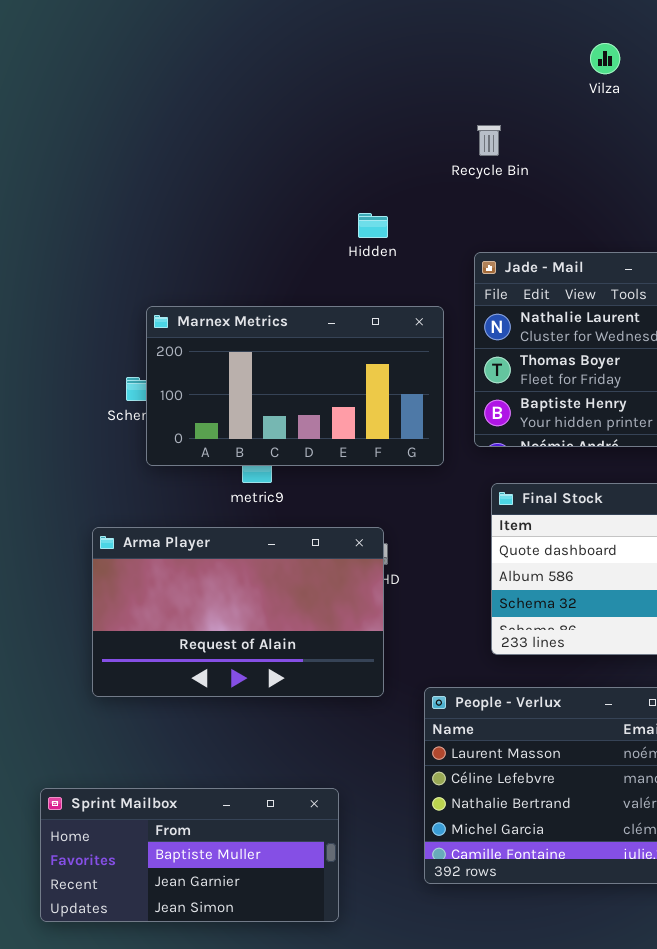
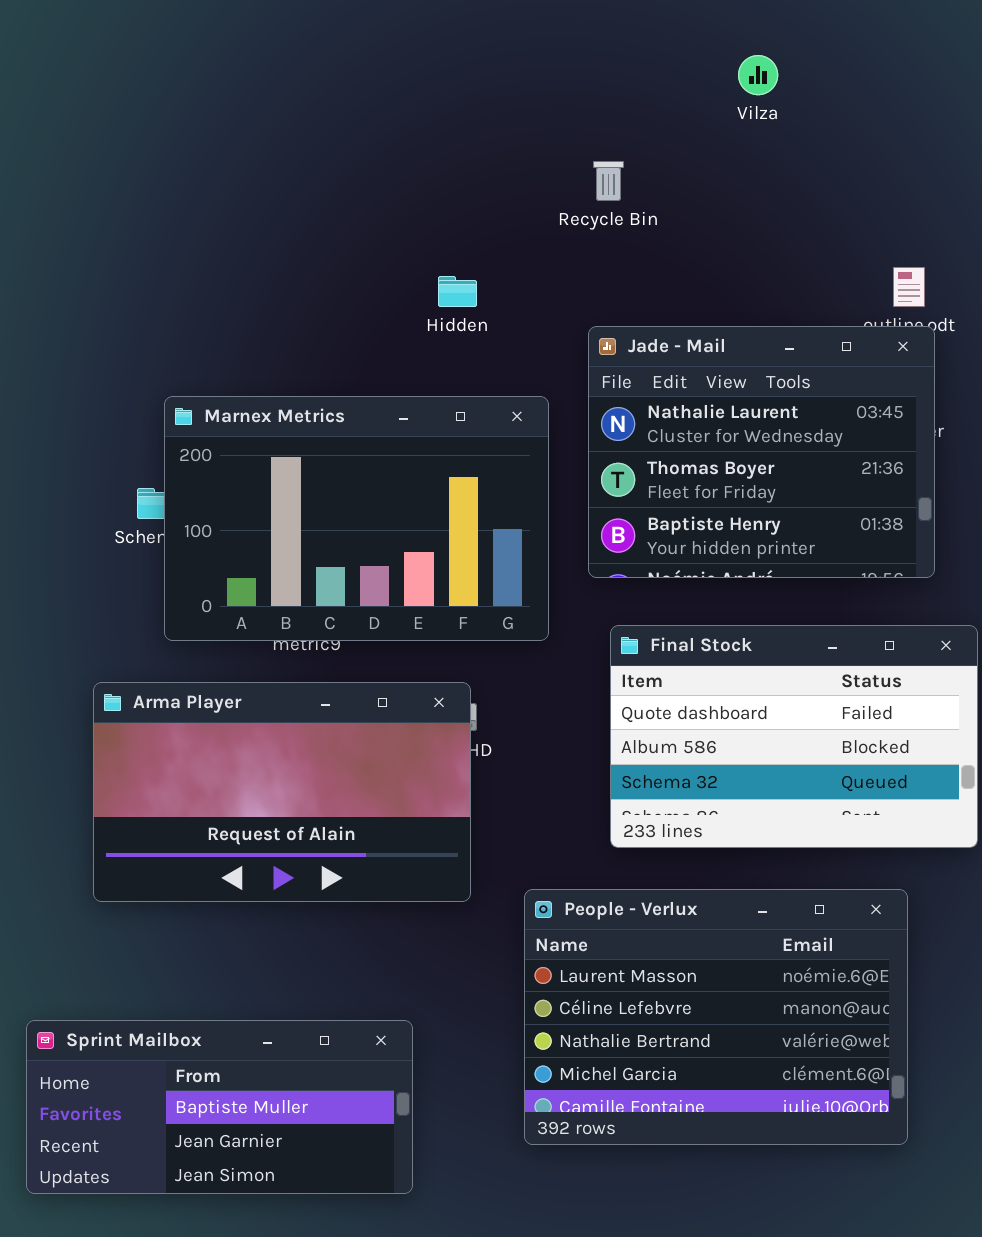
Marnex Metrics: [146,306,444,466] -> [164,396,549,641], resized

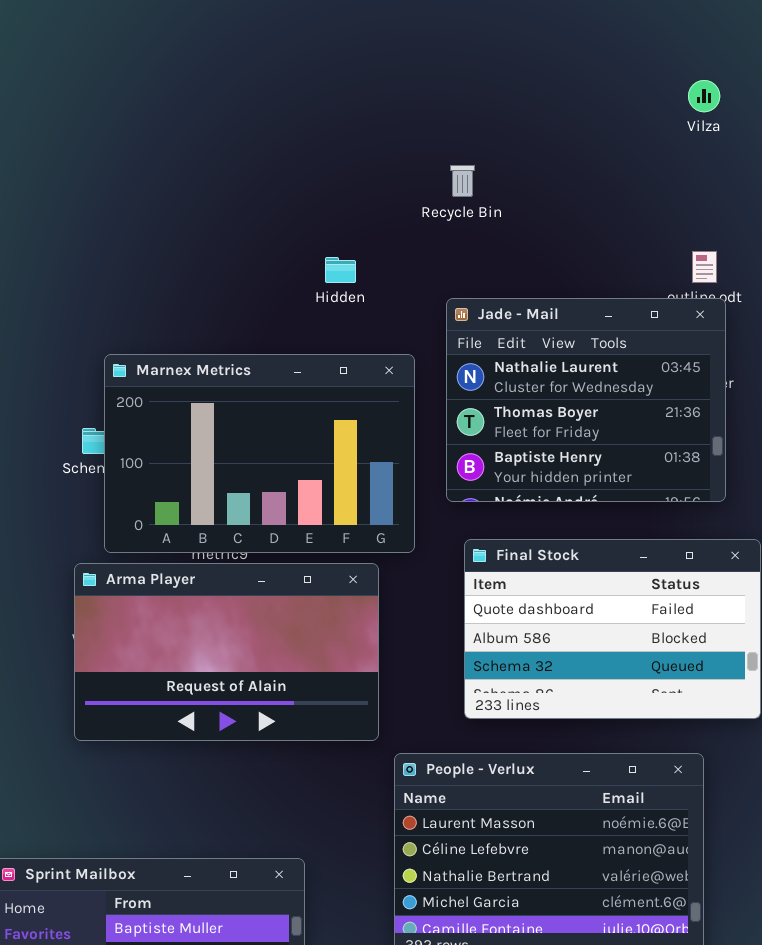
Vilza: [738,55,778,95] -> [688,80,720,112], moved
Arma Player: [93,682,471,902] -> [74,563,379,741], moved

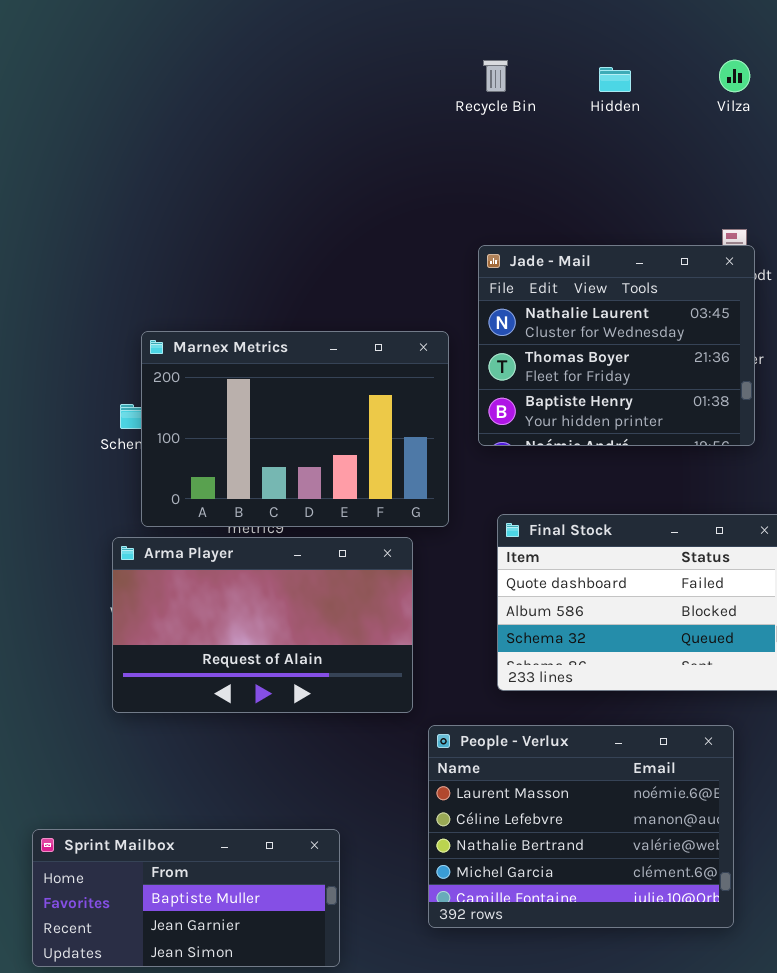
Recycle Bin: [450,165,475,197] -> [483,60,508,92], moved
Hidden: [325,257,356,283] -> [599,67,631,92], moved
Jade - Mail: [446,298,726,502] -> [478,245,755,446], moved

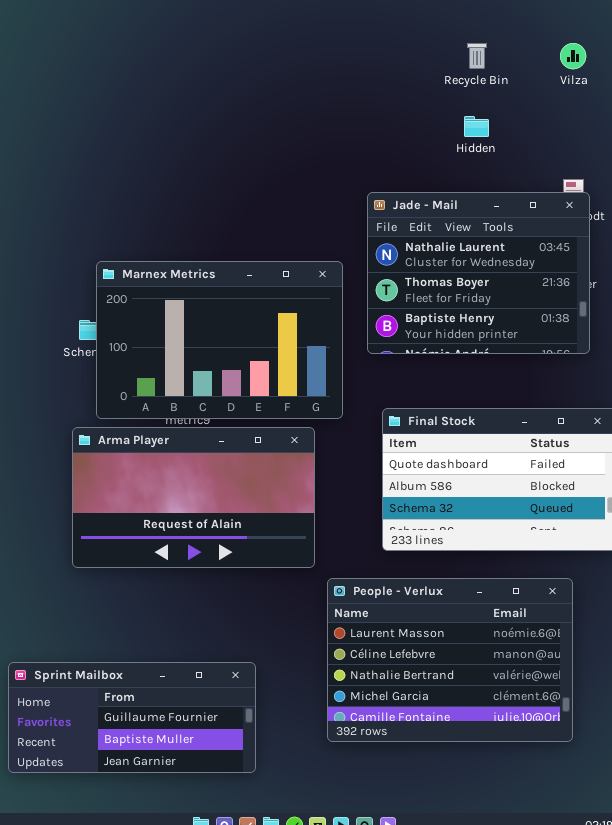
Recycle Bin: [483,60,508,92] -> [467,43,487,69], moved
Hidden: [599,67,631,92] -> [464,116,489,137], moved
Sprint Mailbox: [32,829,340,967] -> [8,662,256,773], scrolled up 1 row

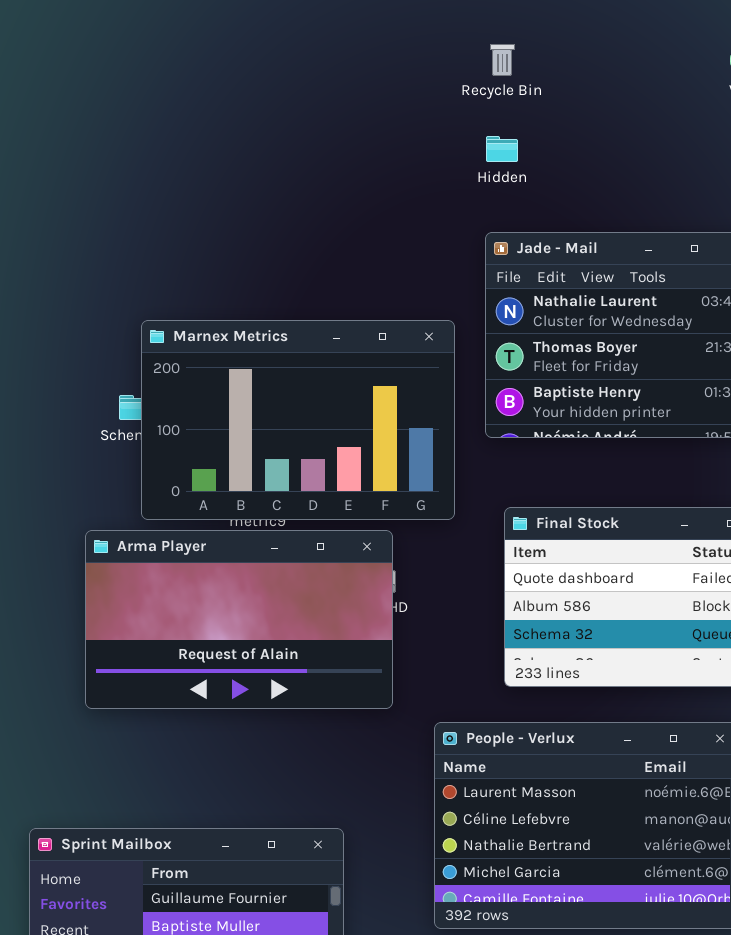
Recycle Bin: [467,43,487,69] -> [490,44,515,76], moved
Hidden: [464,116,489,137] -> [486,136,518,162], moved
Arma Player: [72,427,315,568] -> [85,530,393,709], moved

